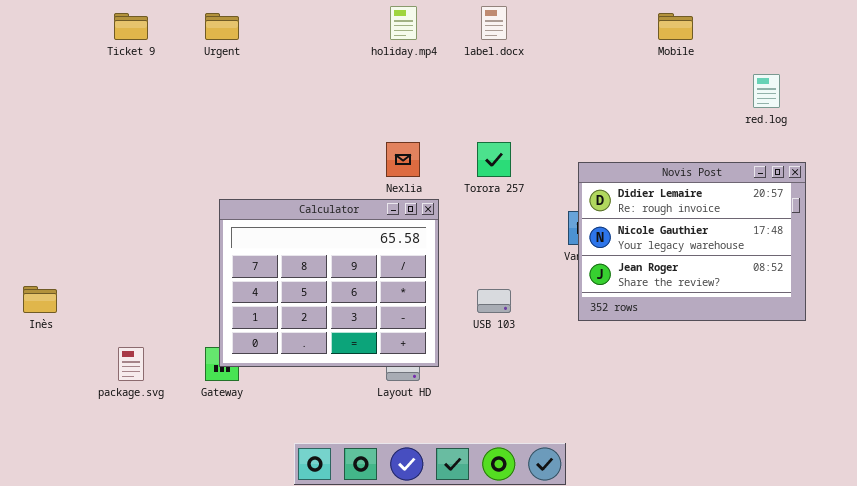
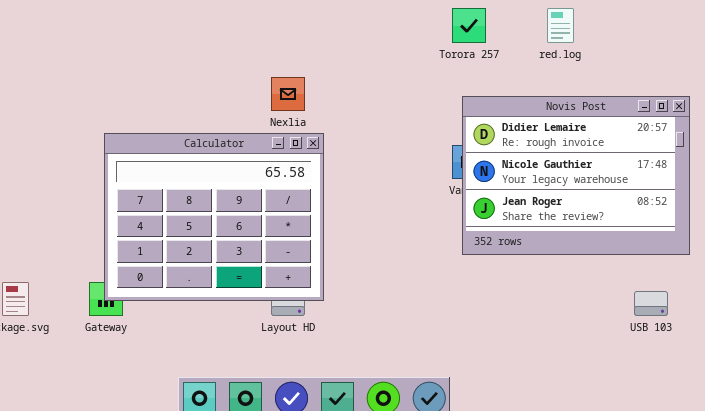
red.log: [753,74,780,108] -> [547,8,574,43], moved
Torora 257: [477,142,511,177] -> [452,8,486,43], moved
USB 103: [477,289,511,313] -> [634,291,668,316], moved

